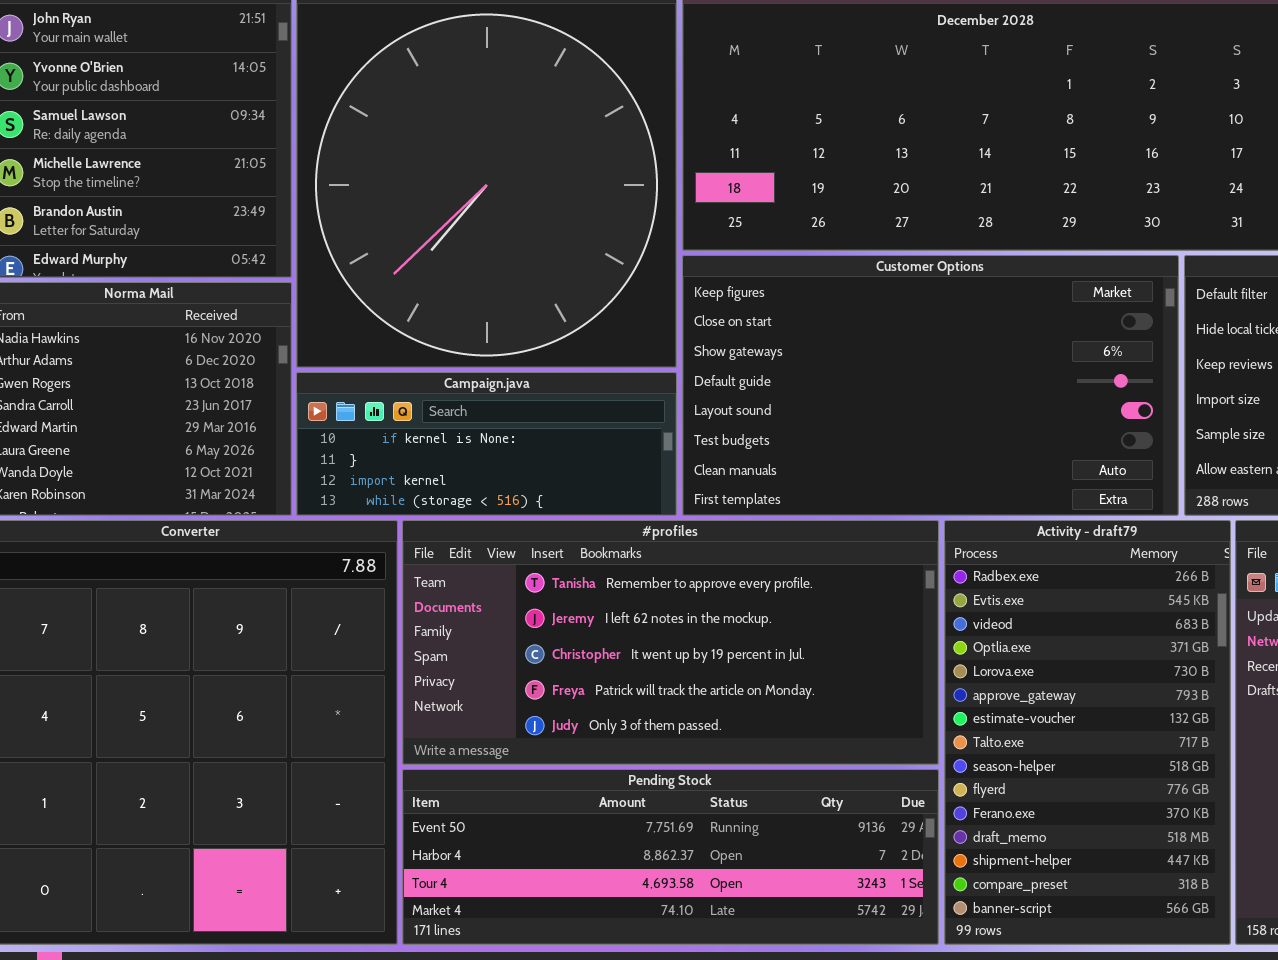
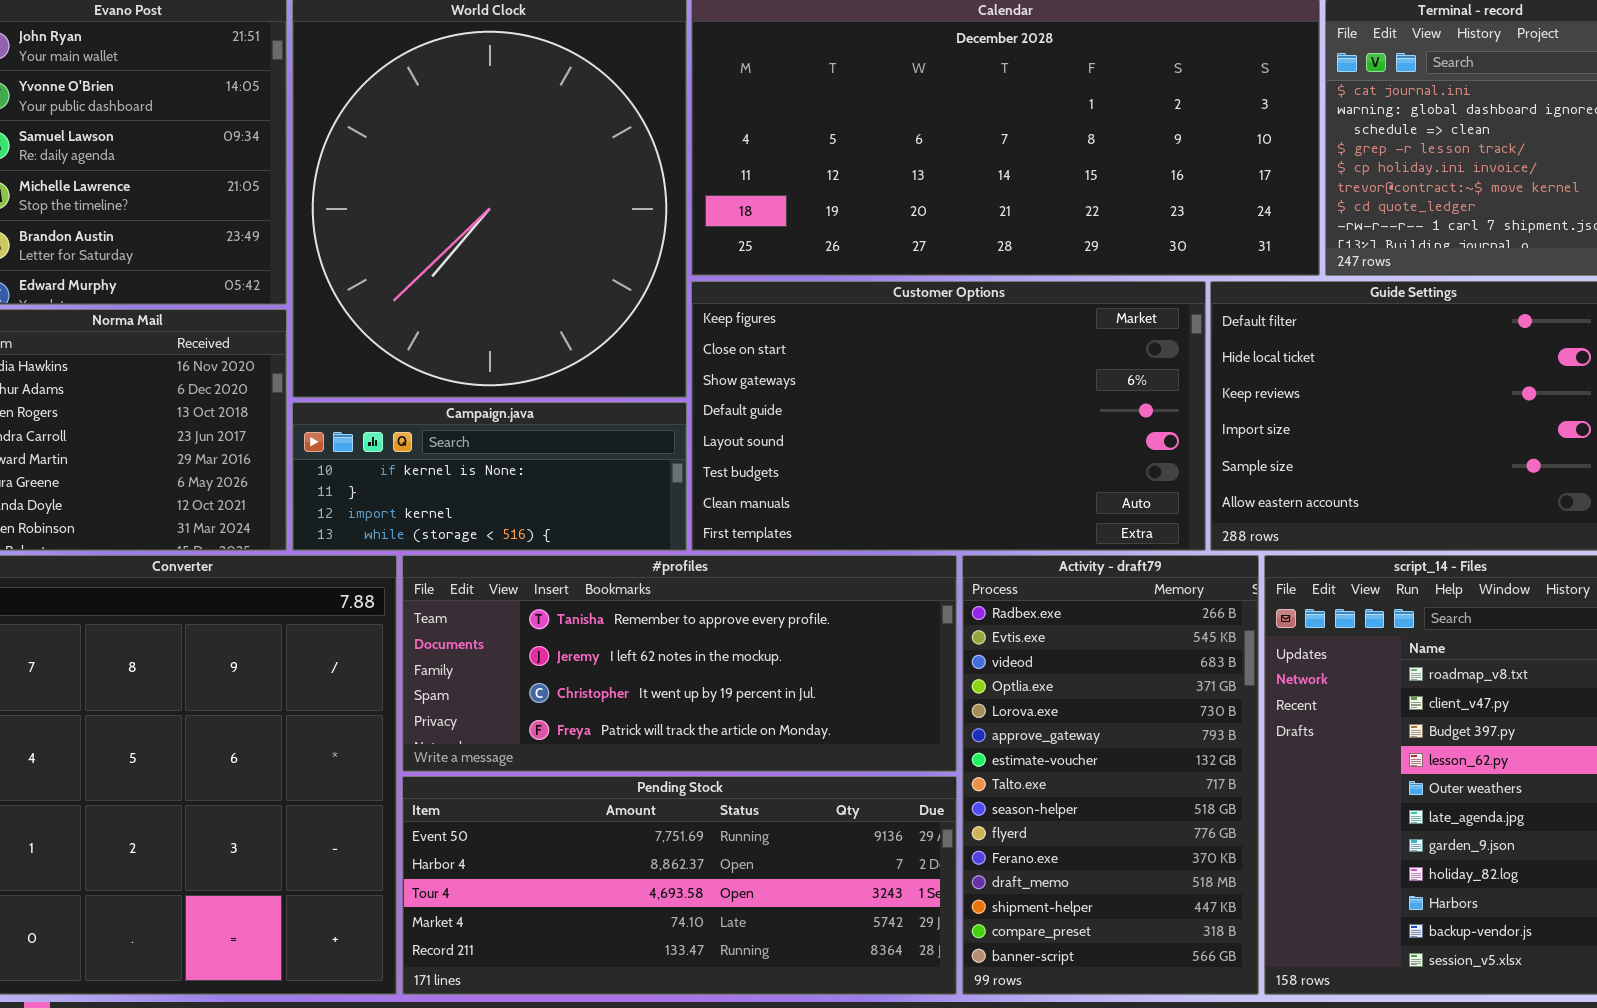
#profiles: [402,520,939,765] -> [402,555,957,772], resized
Pending Stock: [402,769,939,945] -> [402,776,957,995], resized

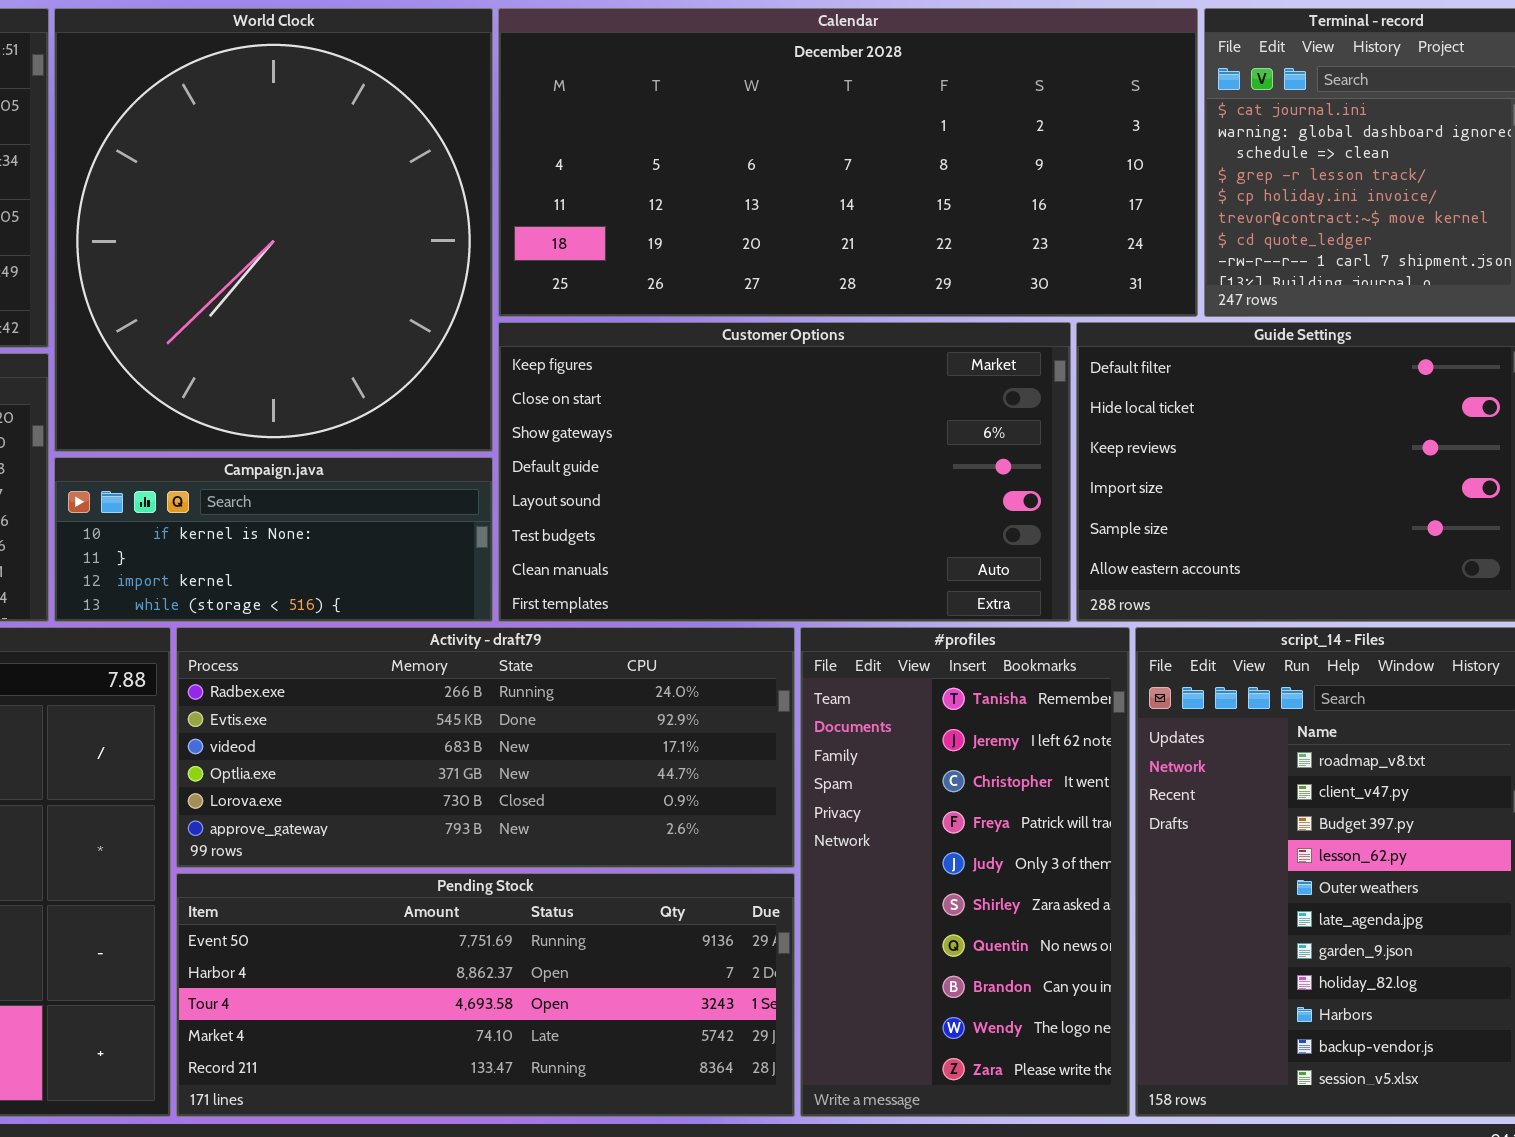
#profiles: [402,555,957,772] -> [800,627,1130,1117], moved, resized
Activity - draft79: [962,555,1259,995] -> [176,627,795,868], moved, resized

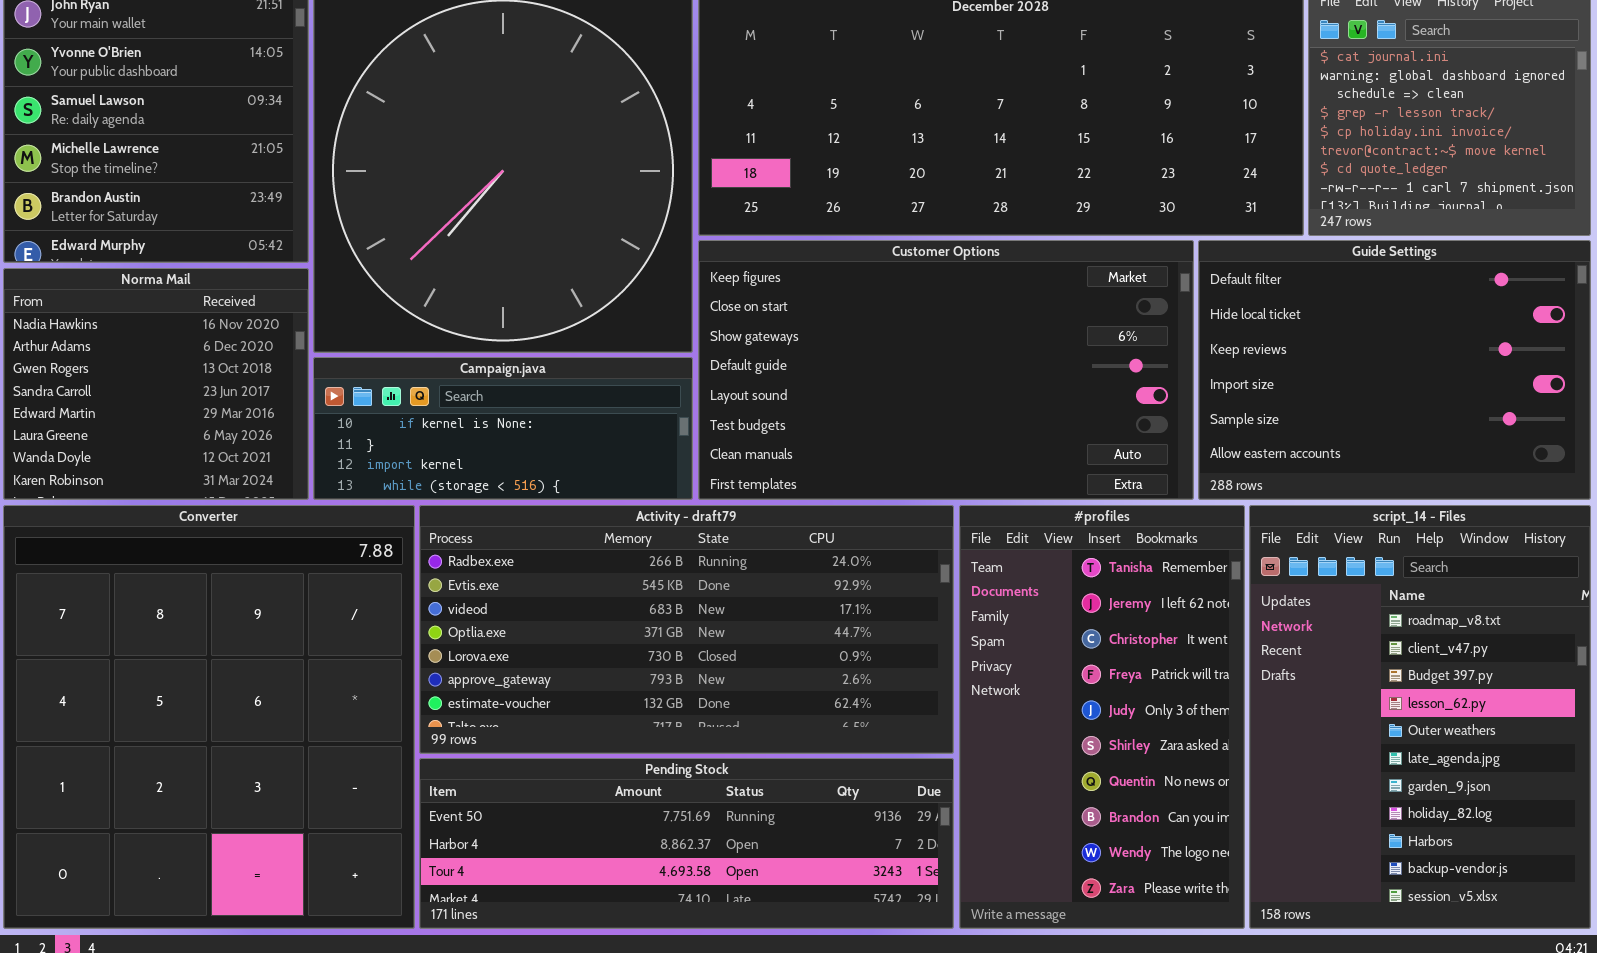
Activity - draft79: [176,627,795,868] -> [419,505,954,754], resized
Pending Stock: [176,873,795,1117] -> [419,758,954,929], resized

